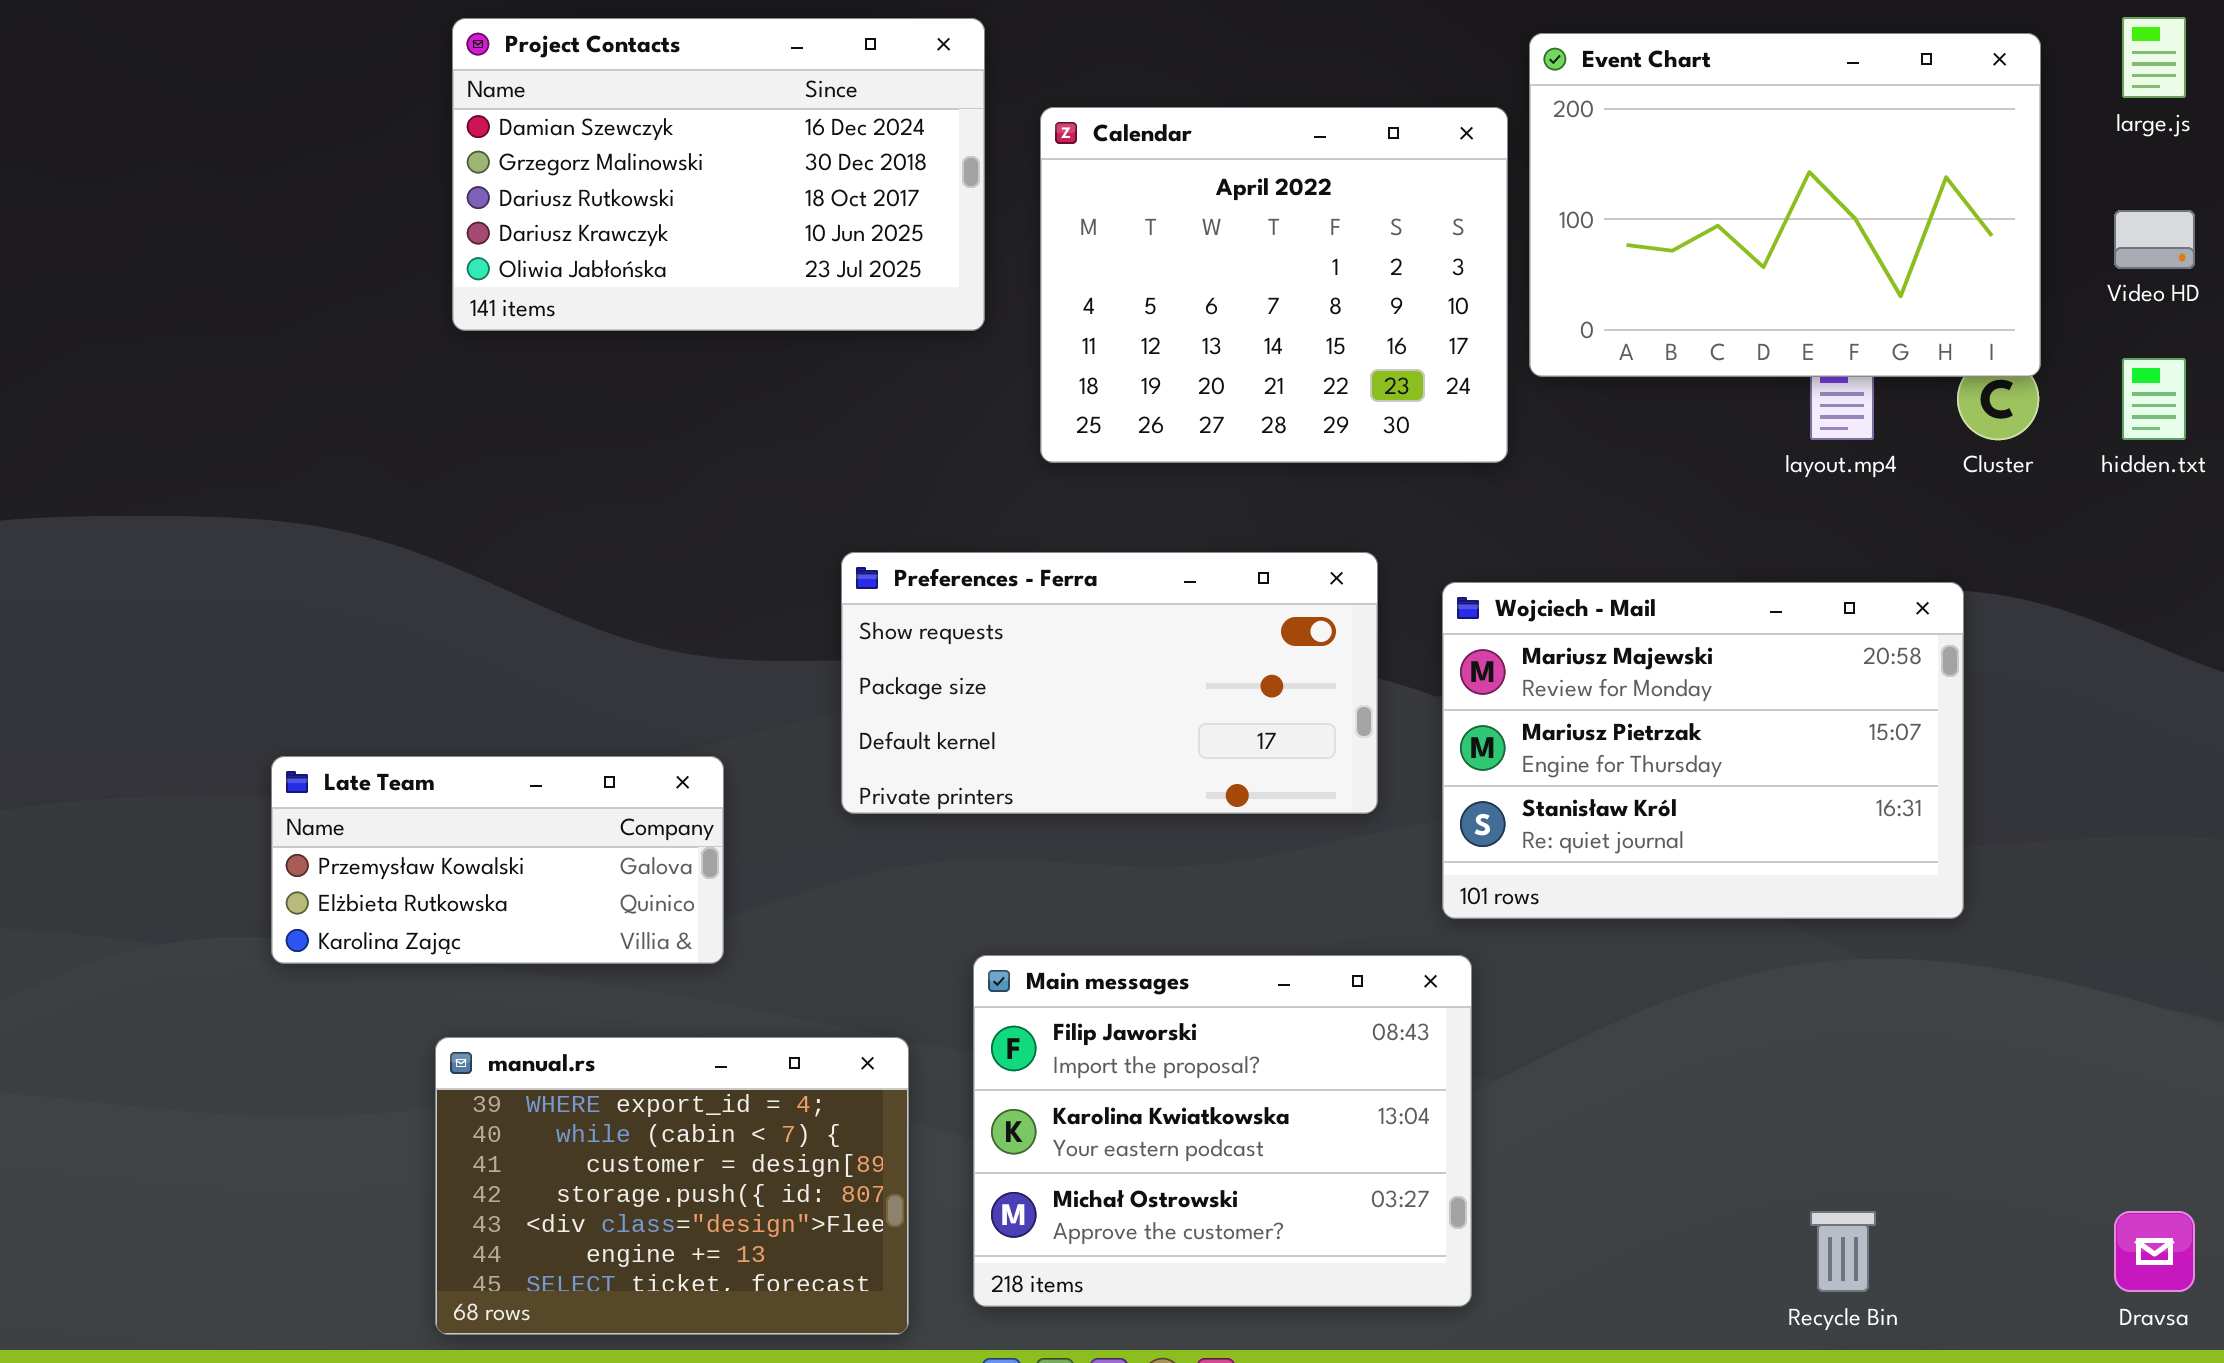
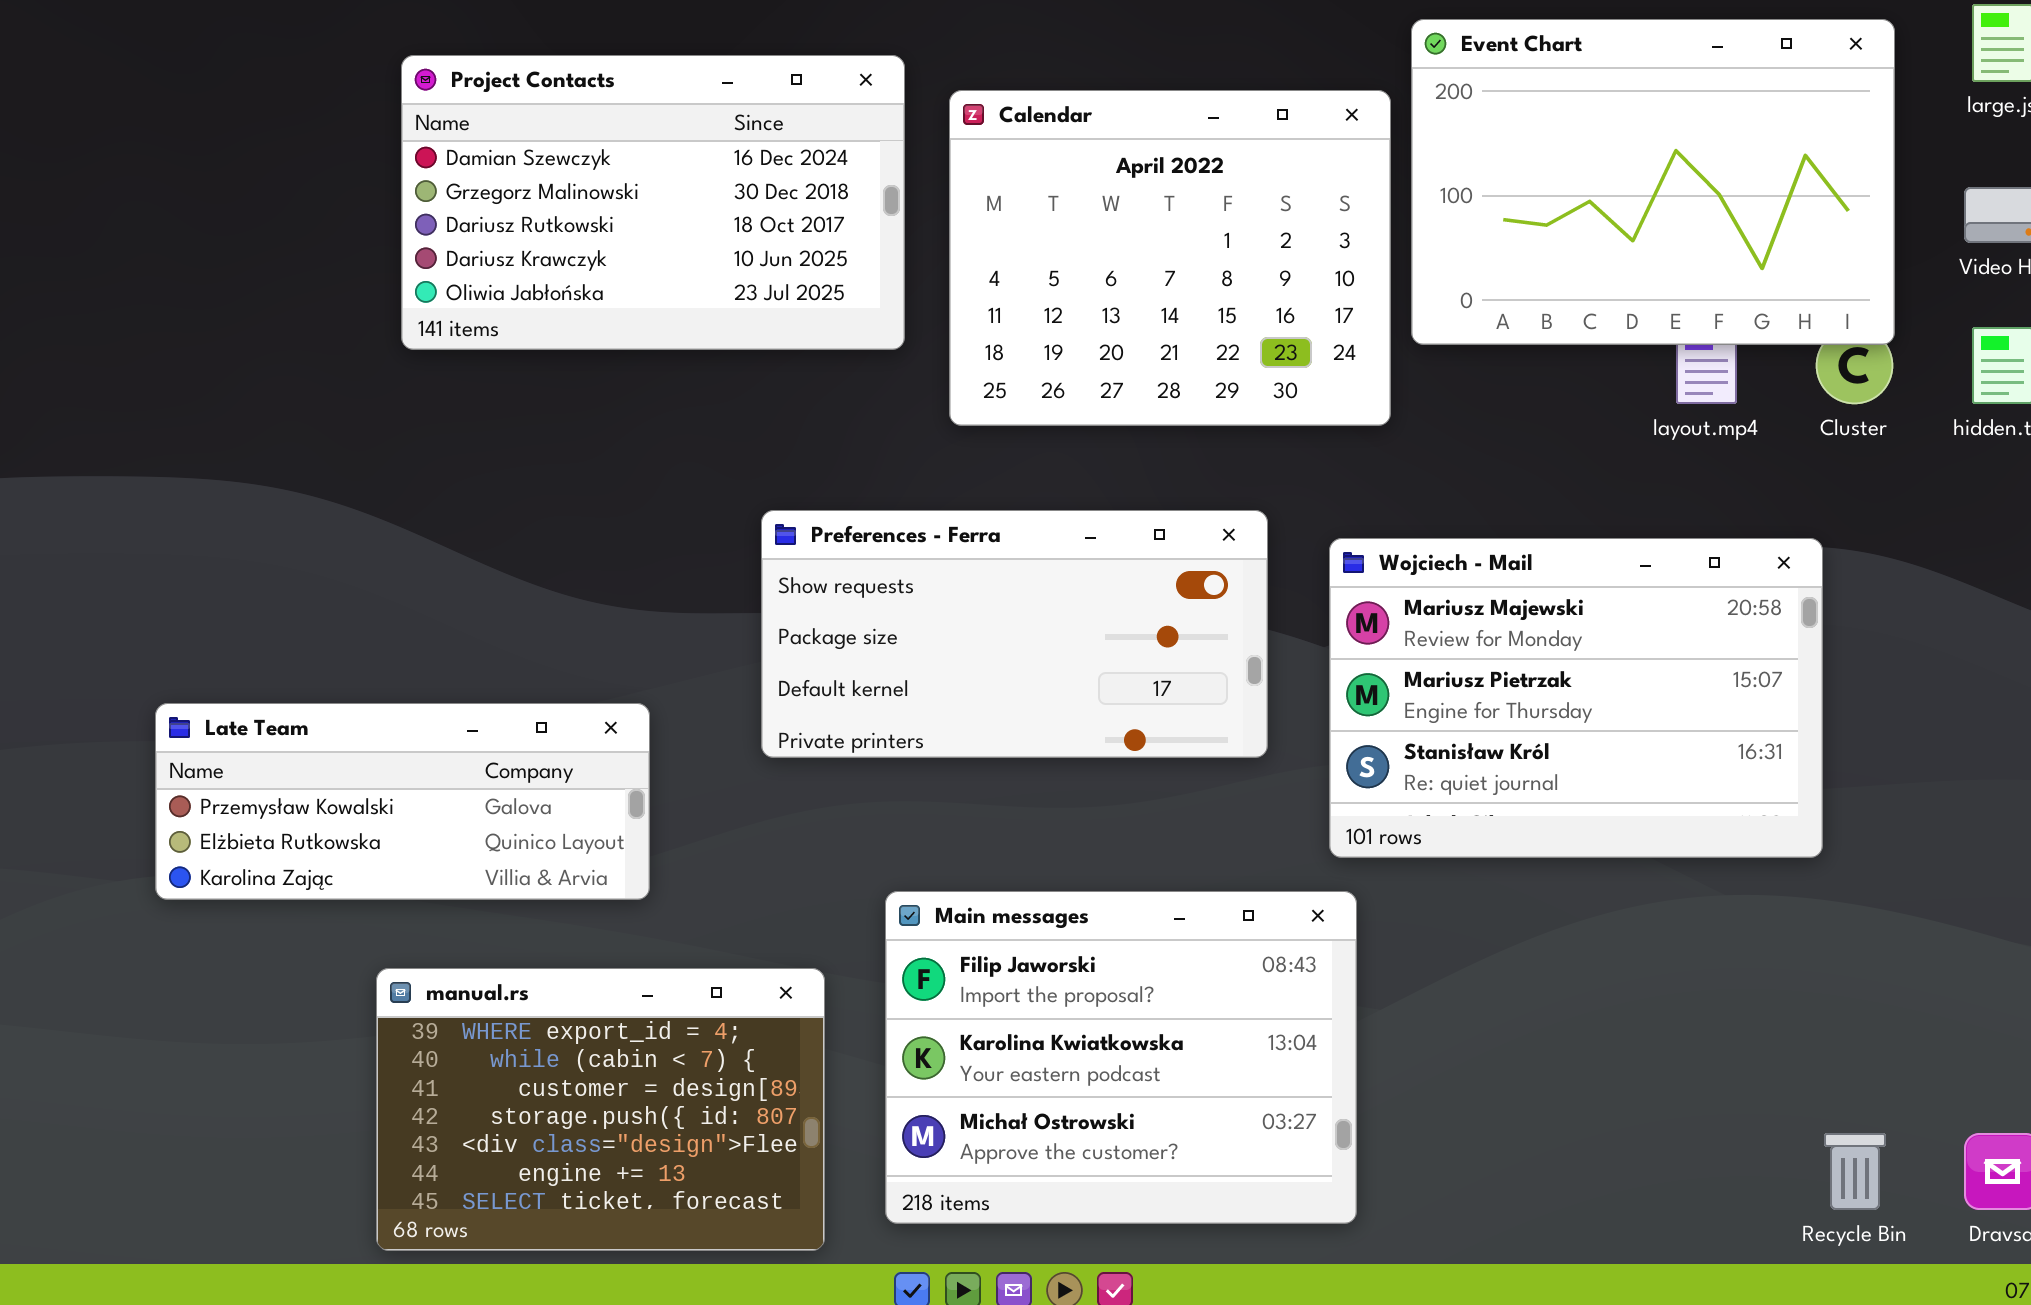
Project Contacts: [452,18,985,331] -> [401,55,905,350], moved
Late Team: [271,756,724,964] -> [155,703,650,900], resized
Recycle Bin: [1810,1211,1876,1292] -> [1824,1133,1886,1210], moved

